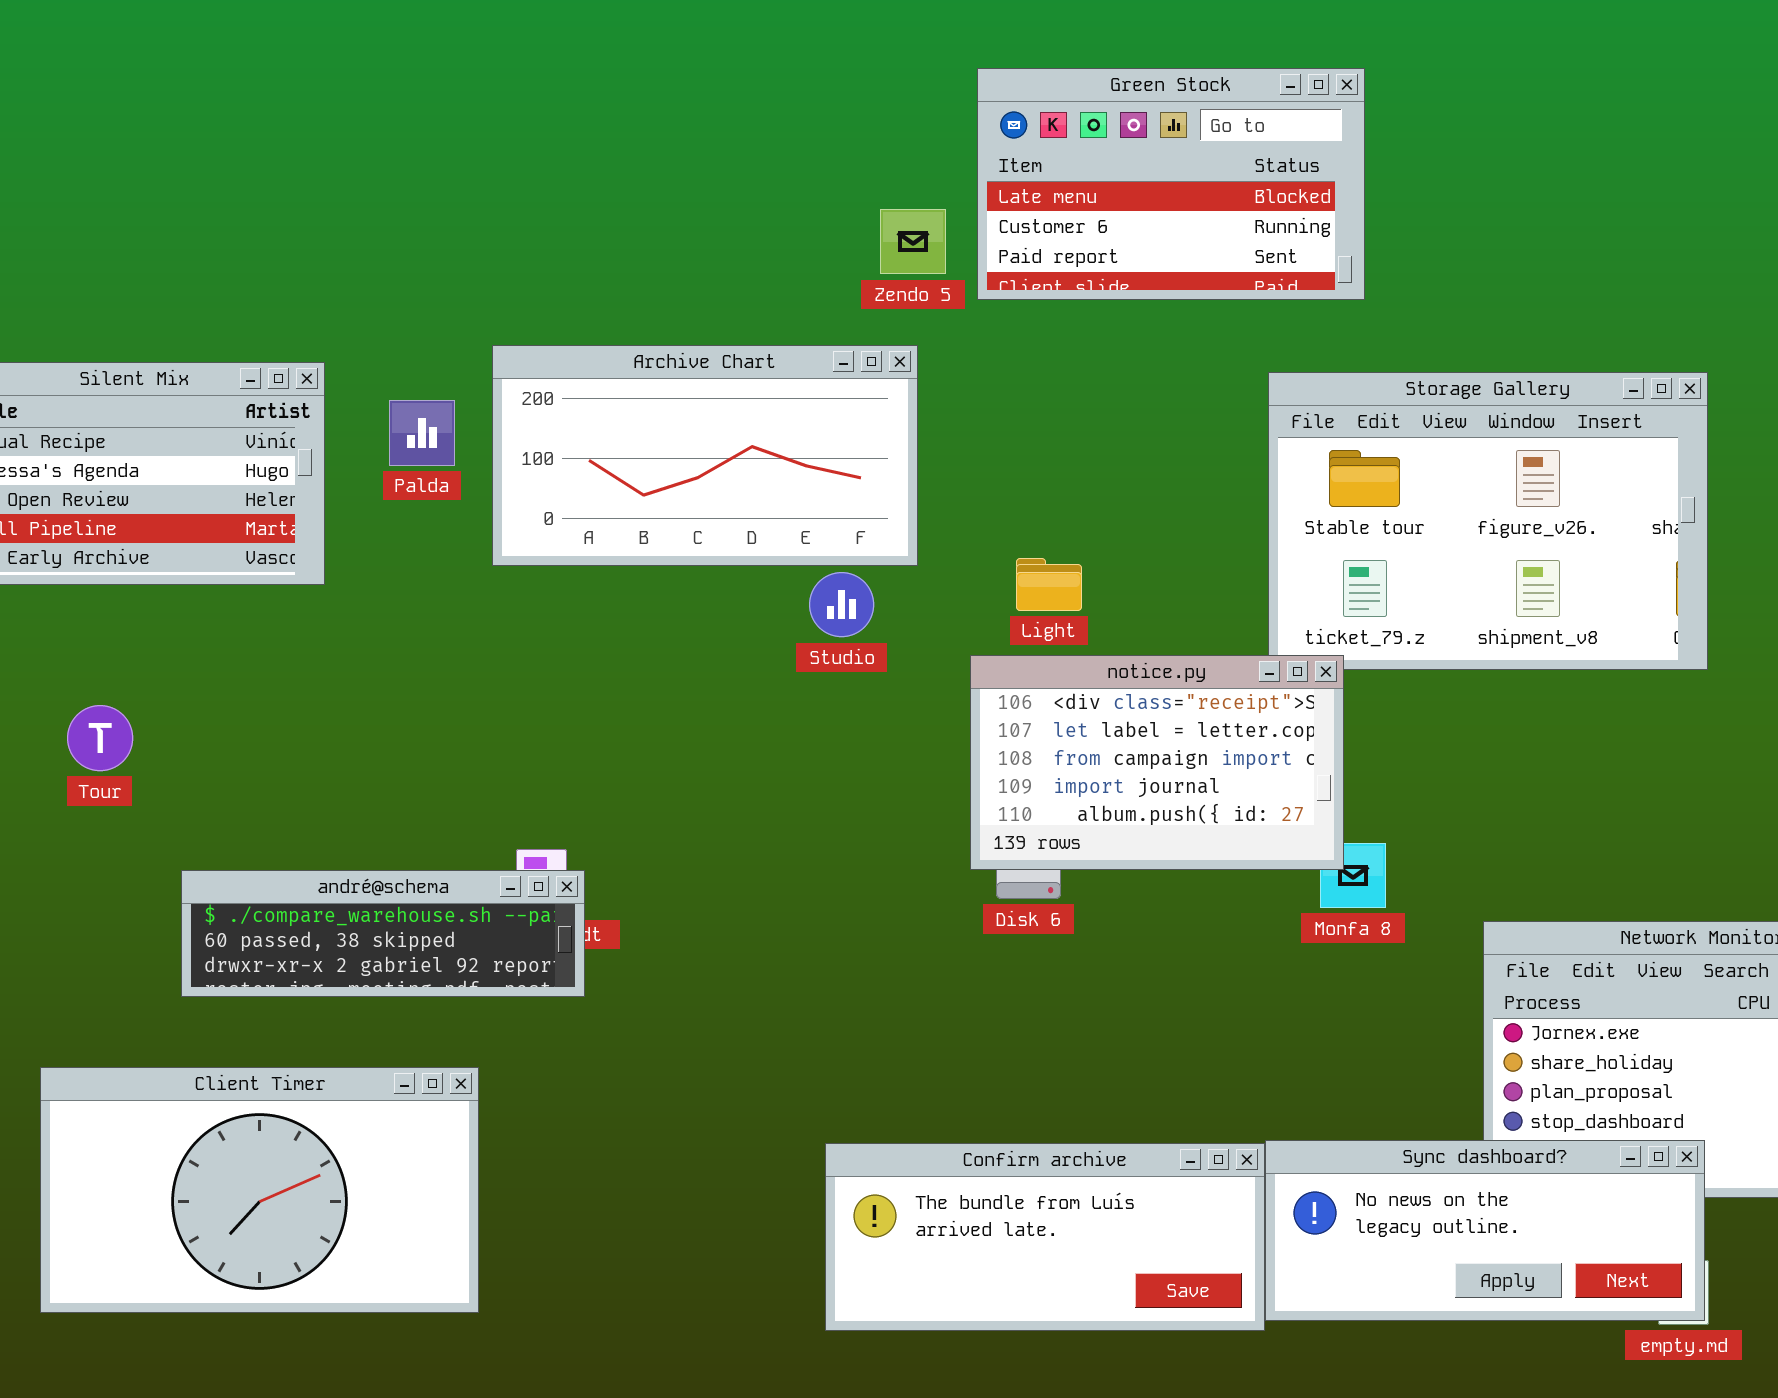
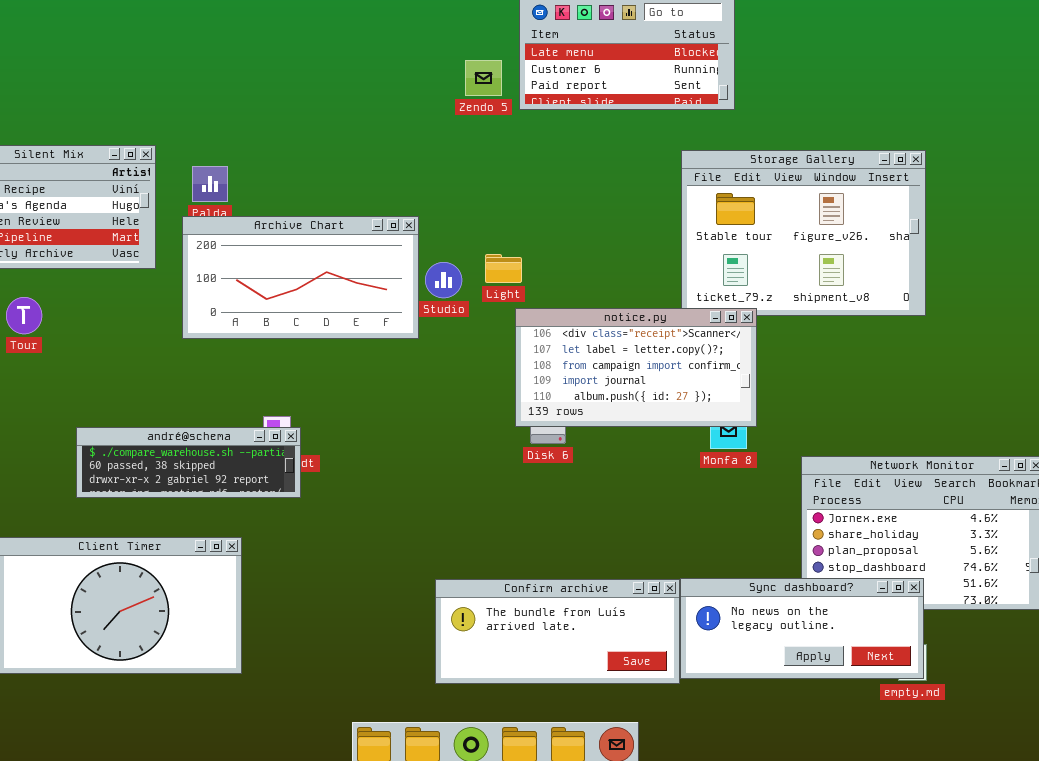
Archive Chart: [492,345,918,566] -> [182,216,419,339], moved
Light: [1016,558,1082,611] -> [485,254,522,283], moved
notice.py: [970,655,1344,870] -> [515,308,757,427], resized
Tour: [67,705,133,771] -> [6,297,42,334], moved

